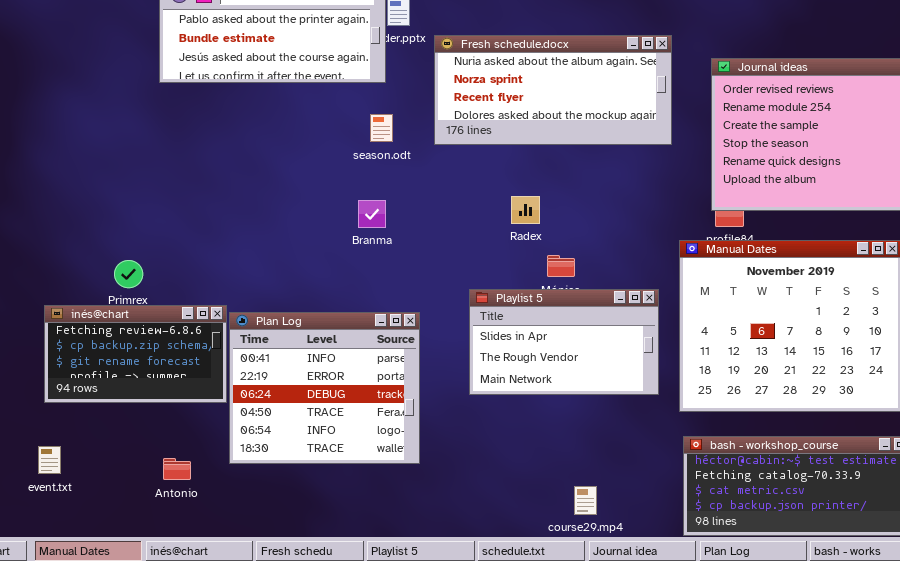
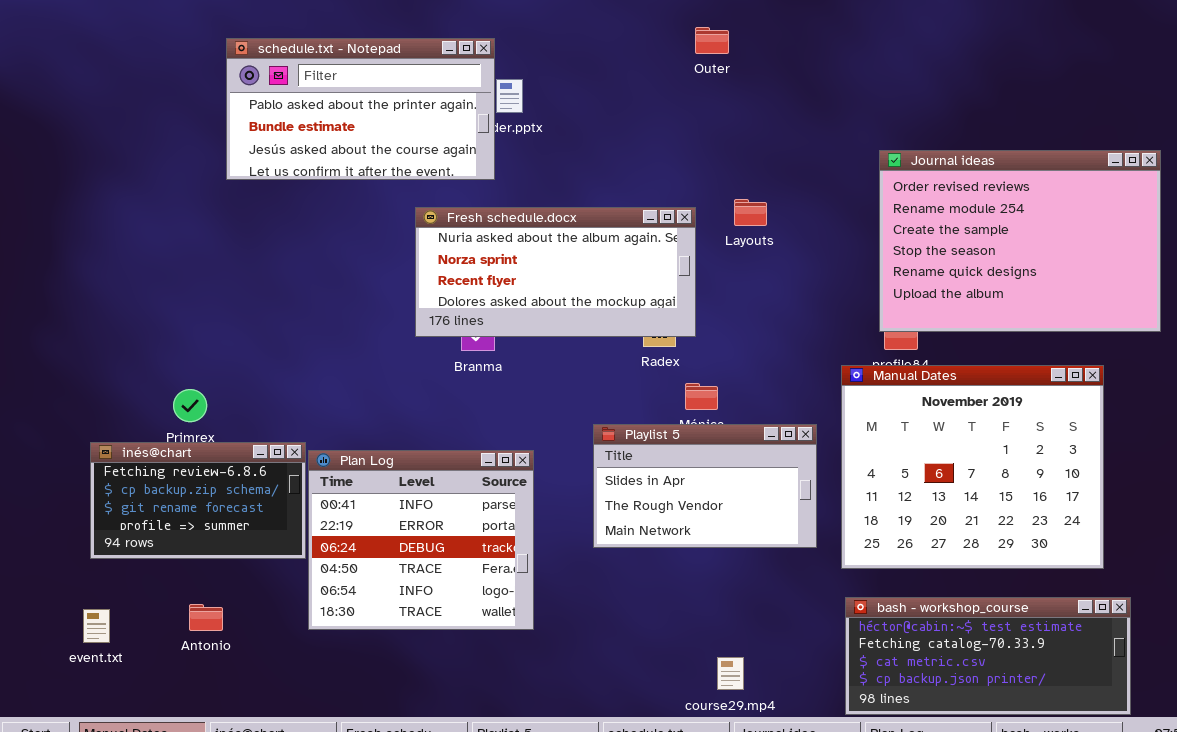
Fresh schedule.docx: [434,35,672,145] -> [415,207,696,337], moved
Antonio: [163,458,191,480] -> [189,604,223,631], moved

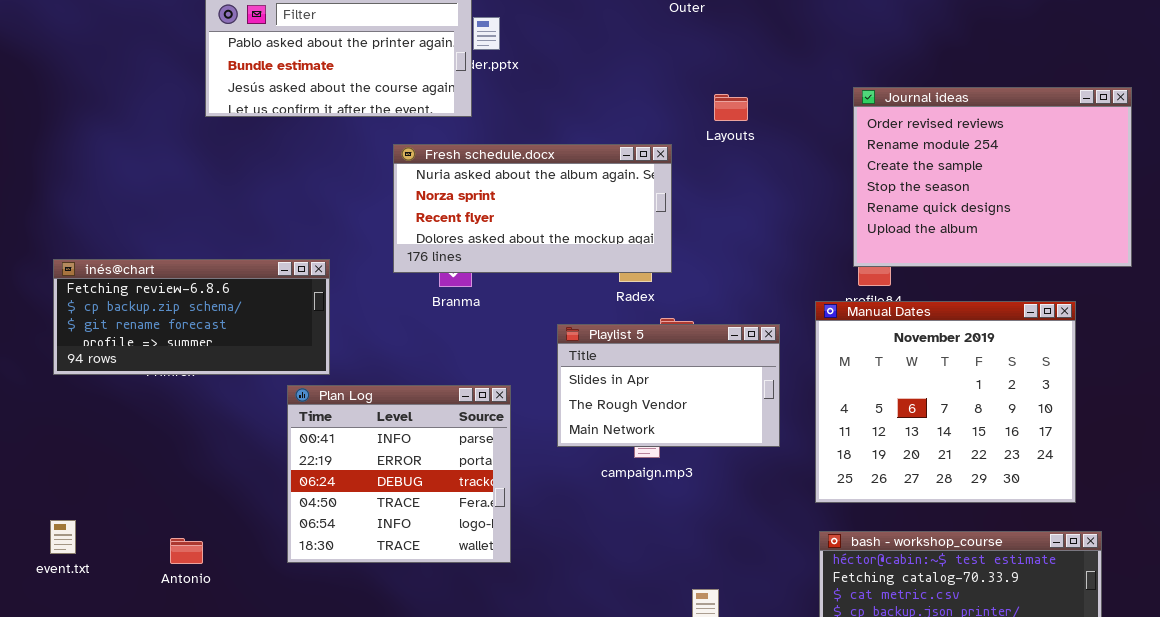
Layouts: [734,199,767,226] -> [714,94,748,121], moved
Playlist 5: [593,424,817,548] -> [557,324,780,447], moved
inés@chart: [90,442,306,559] -> [53,259,330,375], moved, resized
event.txt: [83,609,110,643] -> [50,520,76,554], moved

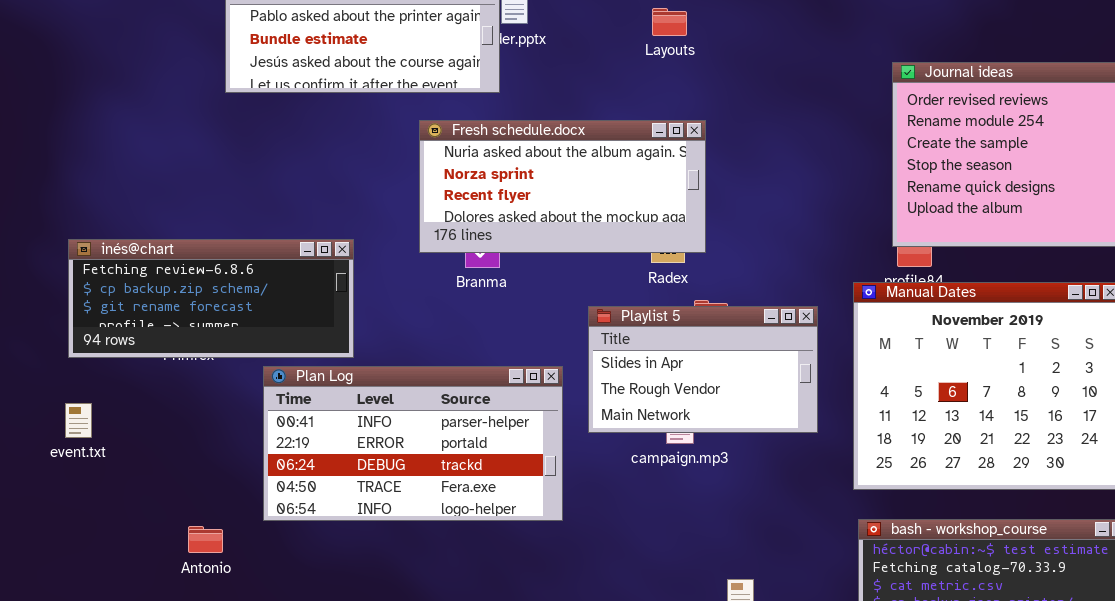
Layouts: [714,94,748,121] -> [652,8,687,36], moved
Plan Log: [287,385,511,563] -> [263,366,563,521], moved, resized
event.txt: [50,520,76,554] -> [65,403,92,438], moved

